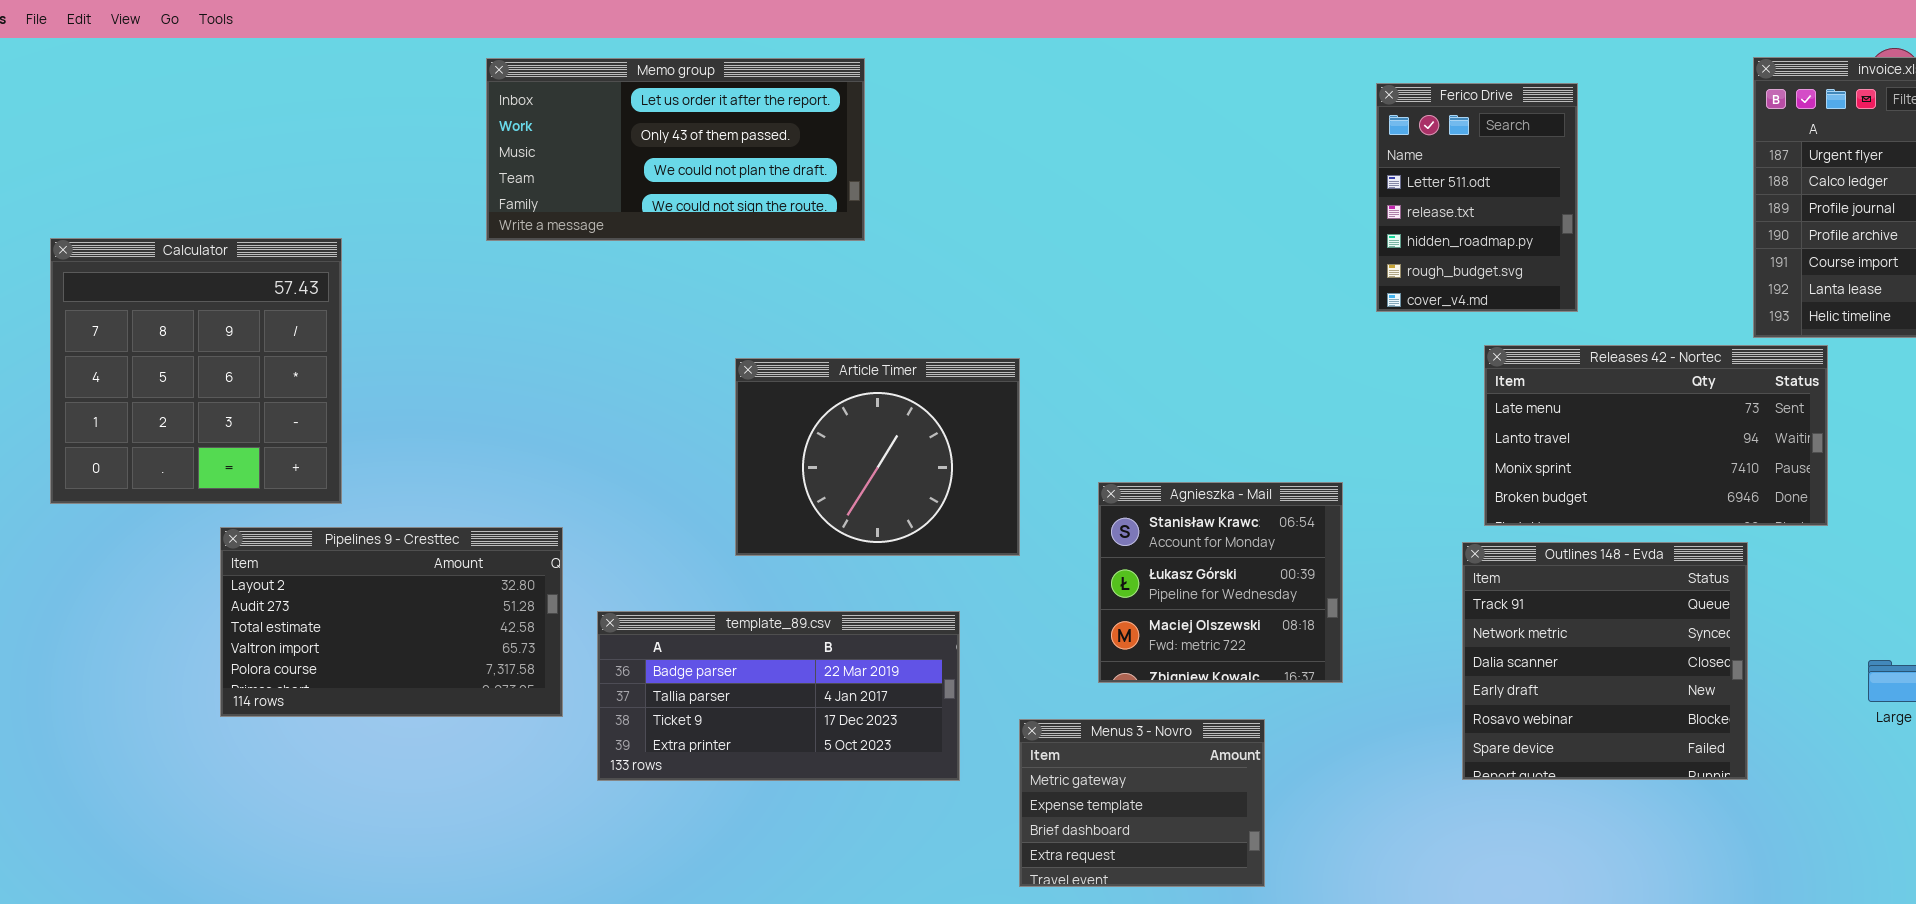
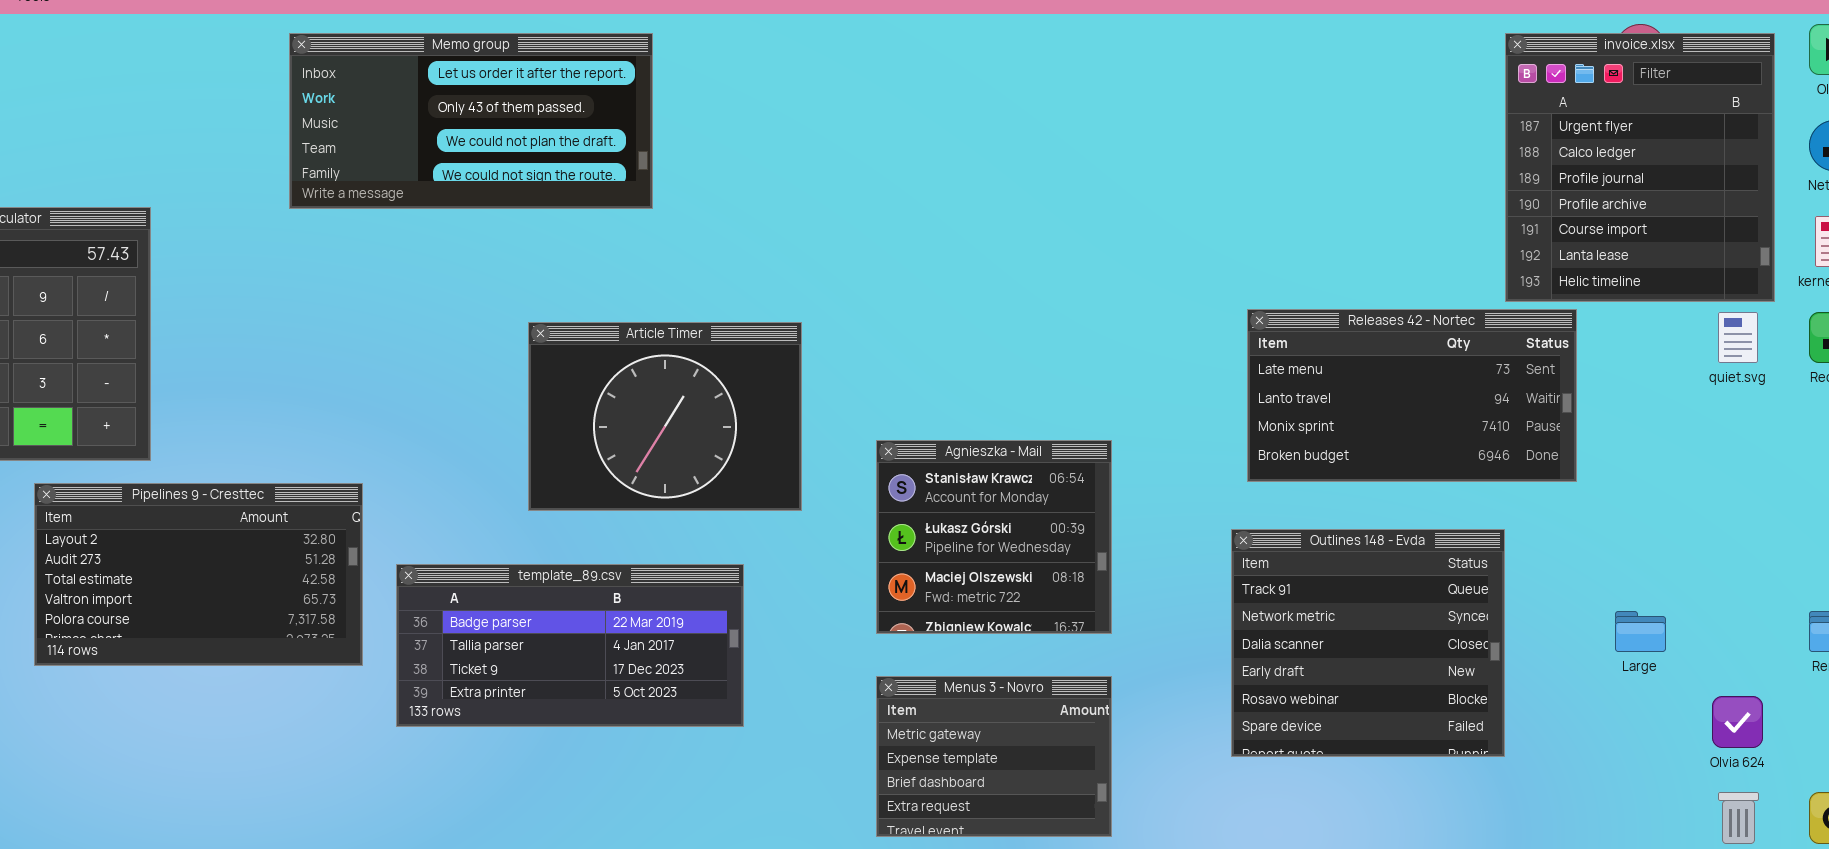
Ferico Drive: [1376,83,1578,312] -> none, closed
Outlines 148 - Evda: [1462,542,1748,780] -> [1231,529,1505,757], moved
Menus 3 - Novro: [1019,719,1265,887] -> [876,676,1112,837], moved

